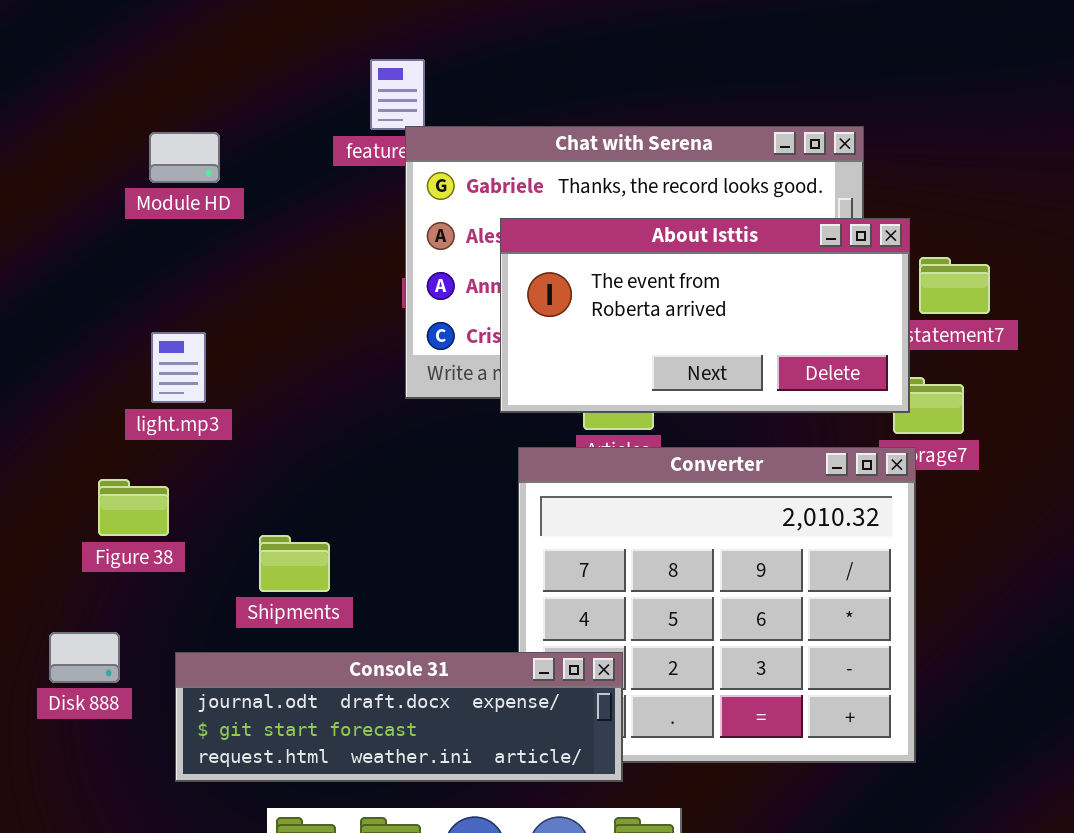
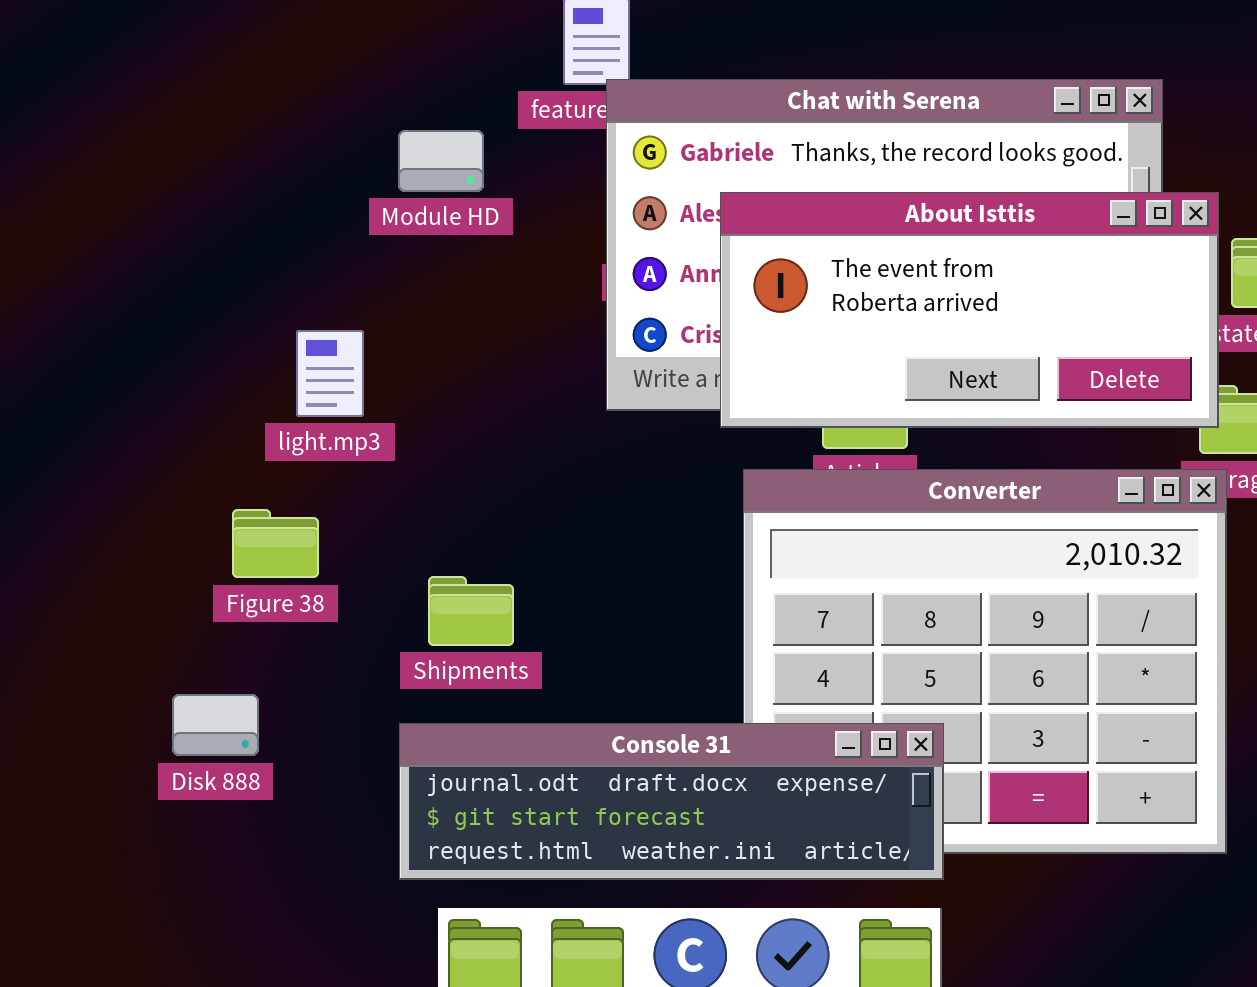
Module HD: [149,132,220,183] -> [398,130,484,192], moved
Console 31: [175,652,623,782] -> [399,723,944,880], moved

